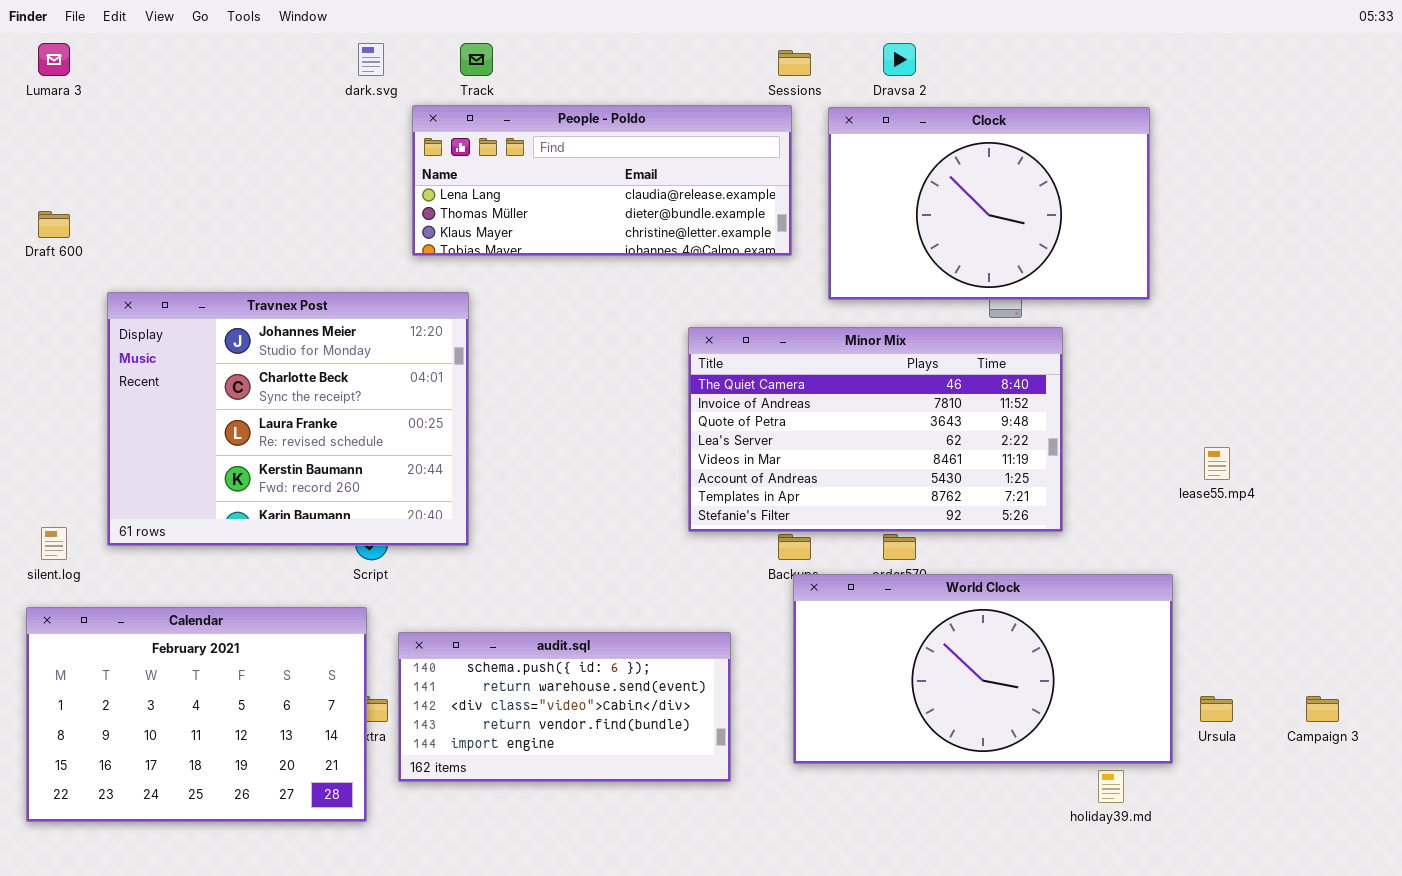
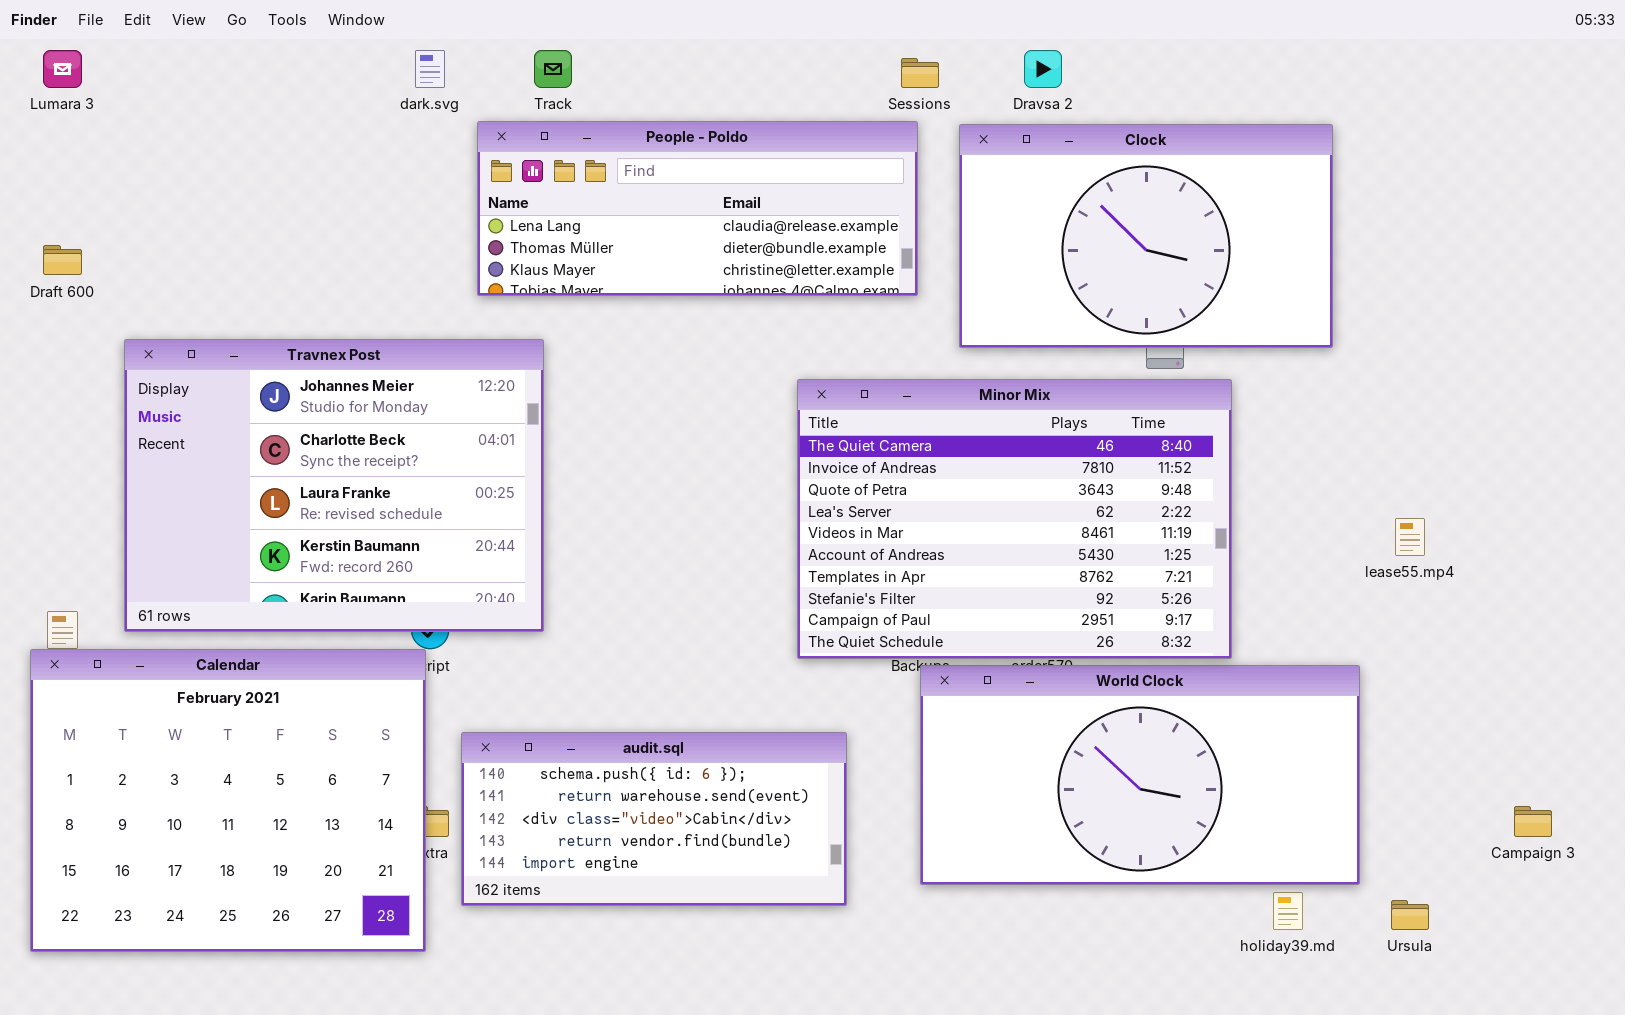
Minor Mix: [688,327,1063,532] -> [797,379,1232,659], resized
Calendar: [26,607,367,822] -> [30,649,426,952], resized
Ursula: [1200,696,1233,722] -> [1391,900,1429,930], moved

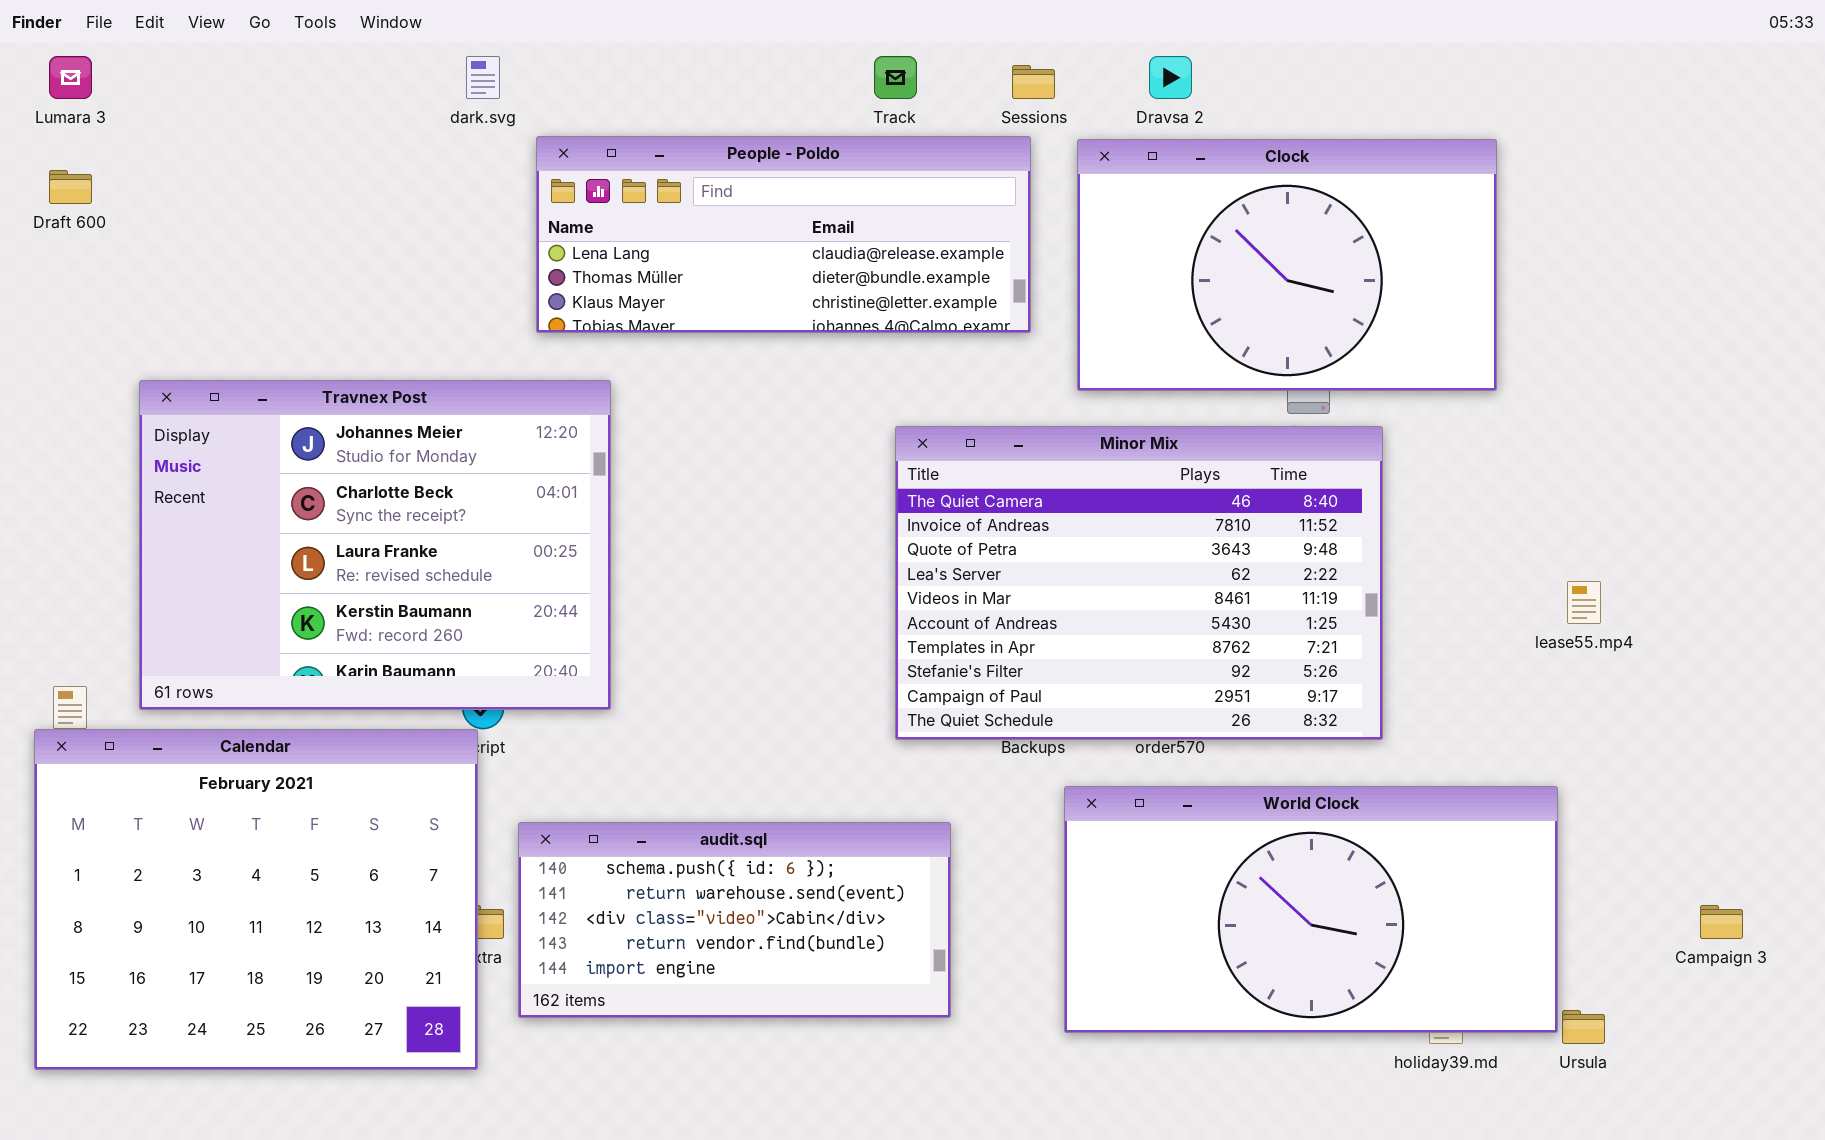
Track: [534,50,572,88] -> [874,56,917,99], moved
Draft 600: [43,245,82,275] -> [49,170,92,204], moved
World Clock: [920,665,1360,885] -> [1064,786,1558,1033], moved

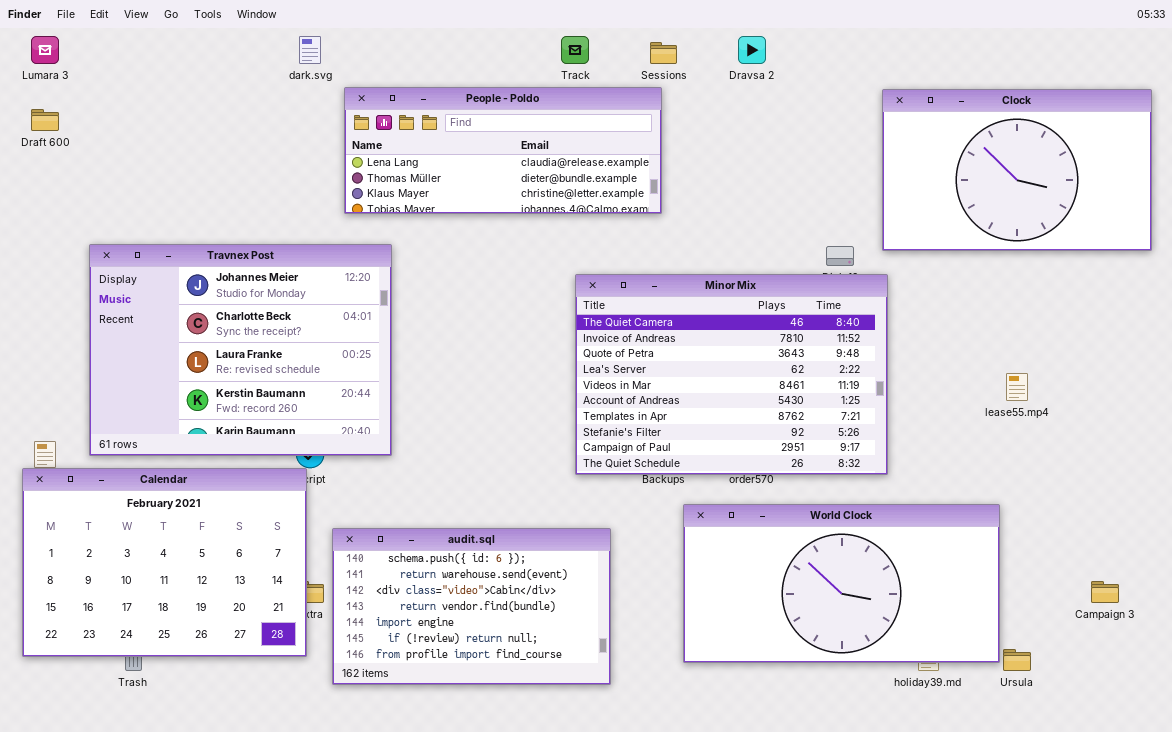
Clock: [1077,139,1497,391] -> [882,89,1152,251], moved
Calendar: [34,729,478,1070] -> [22,468,307,657], resized
audit.sql: [518,822,951,1018] -> [332,528,611,685], resized

